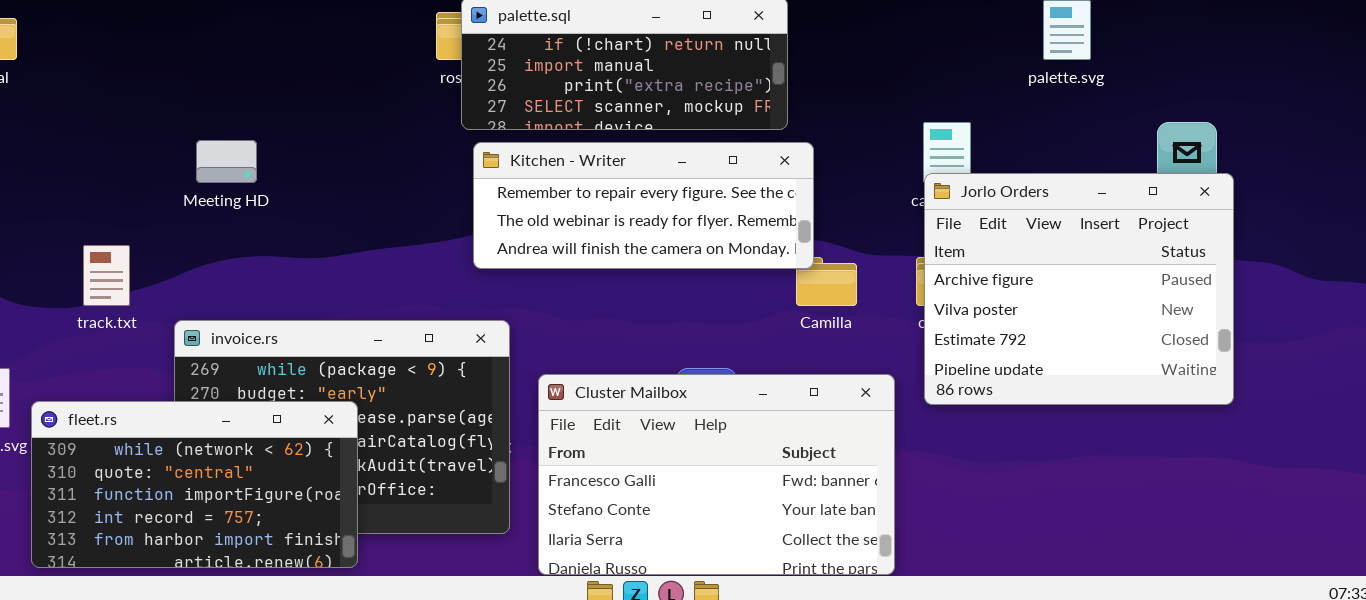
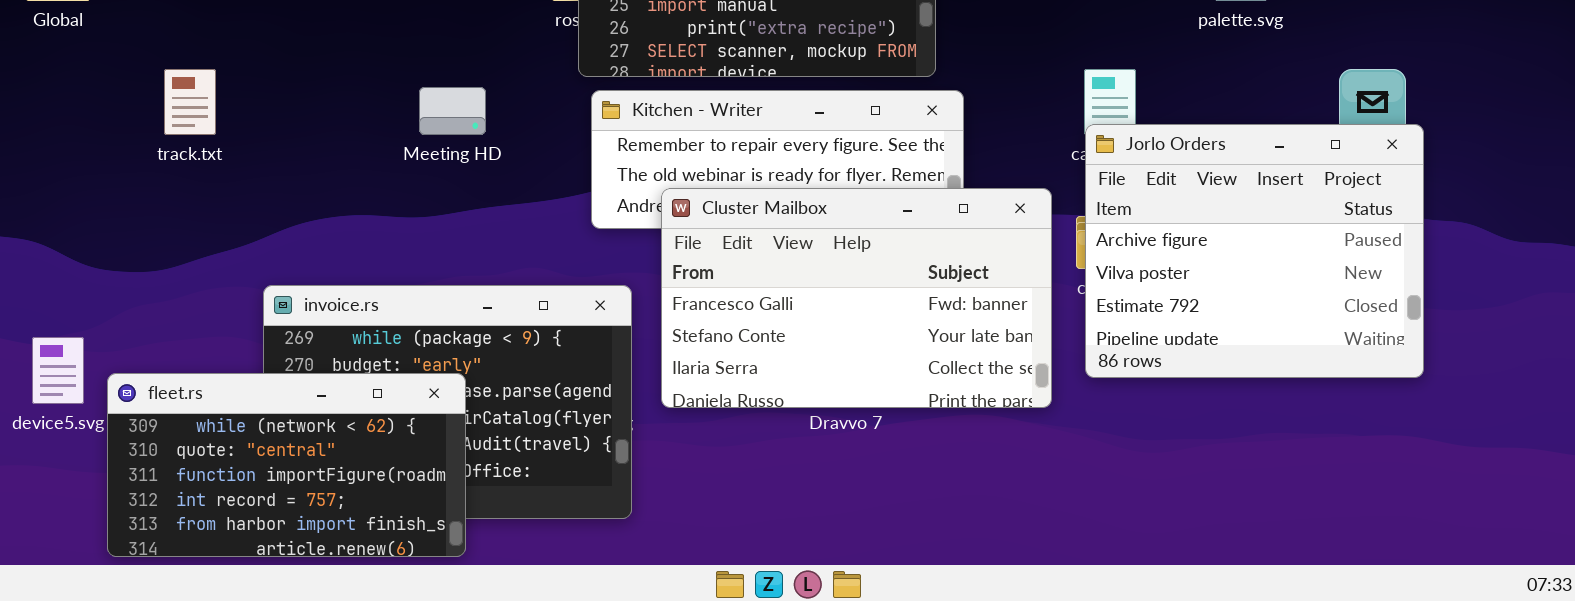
Meeting HD: [196,140,257,183] -> [419,87,486,135], moved
track.txt: [83,245,130,306] -> [164,69,216,135], moved
Cluster Mailbox: [538,374,895,575] -> [661,188,1052,408], moved

